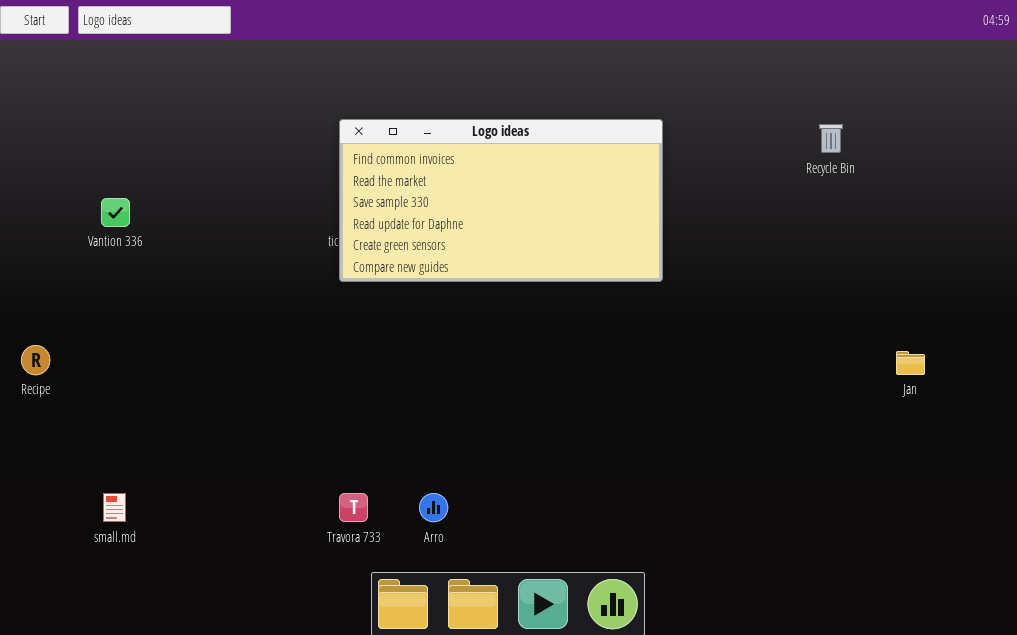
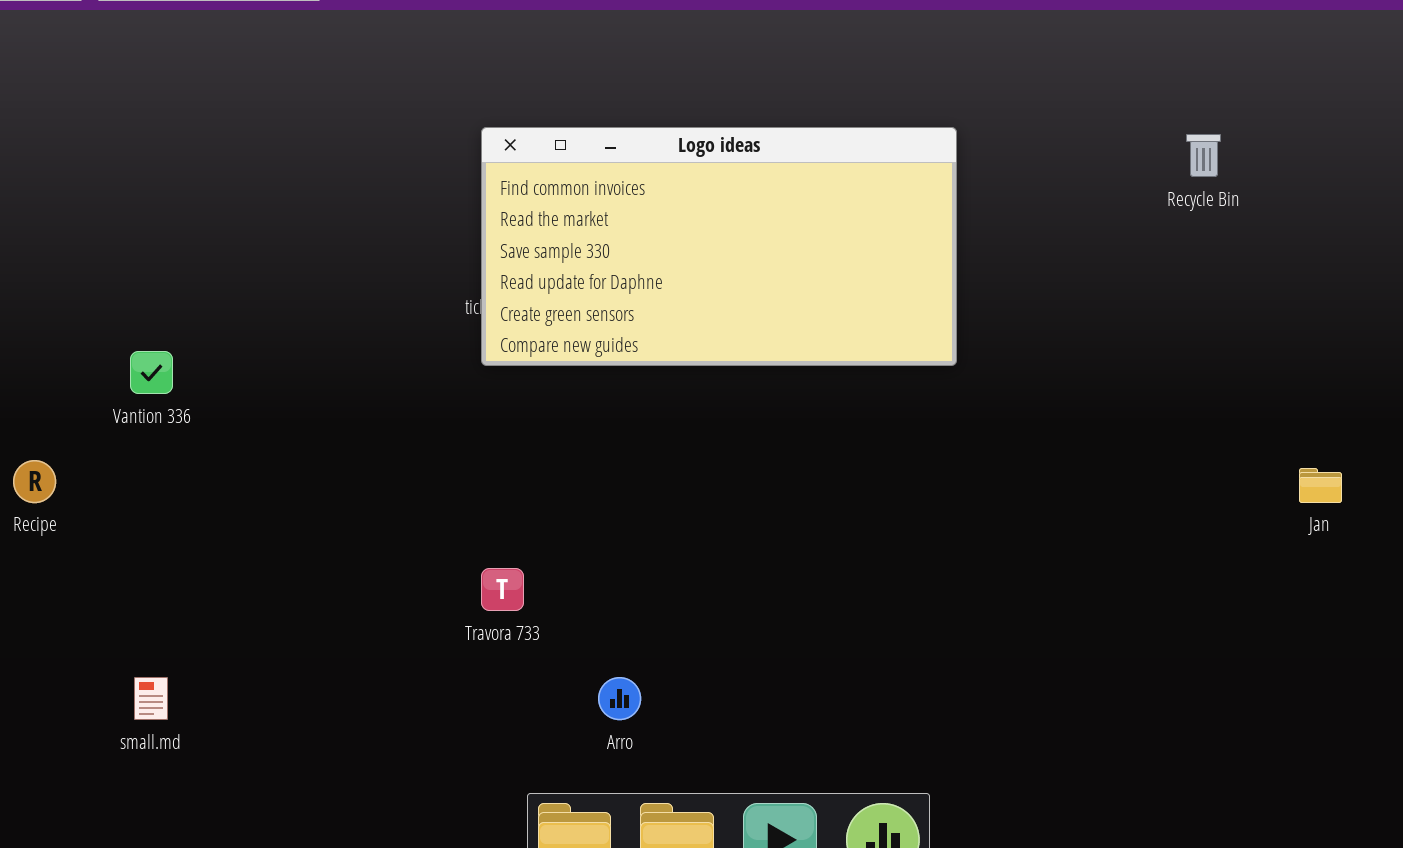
Vantion 336: [101,198,130,227] -> [130,351,173,394], moved
Travora 733: [339,493,368,522] -> [481,568,524,611], moved

